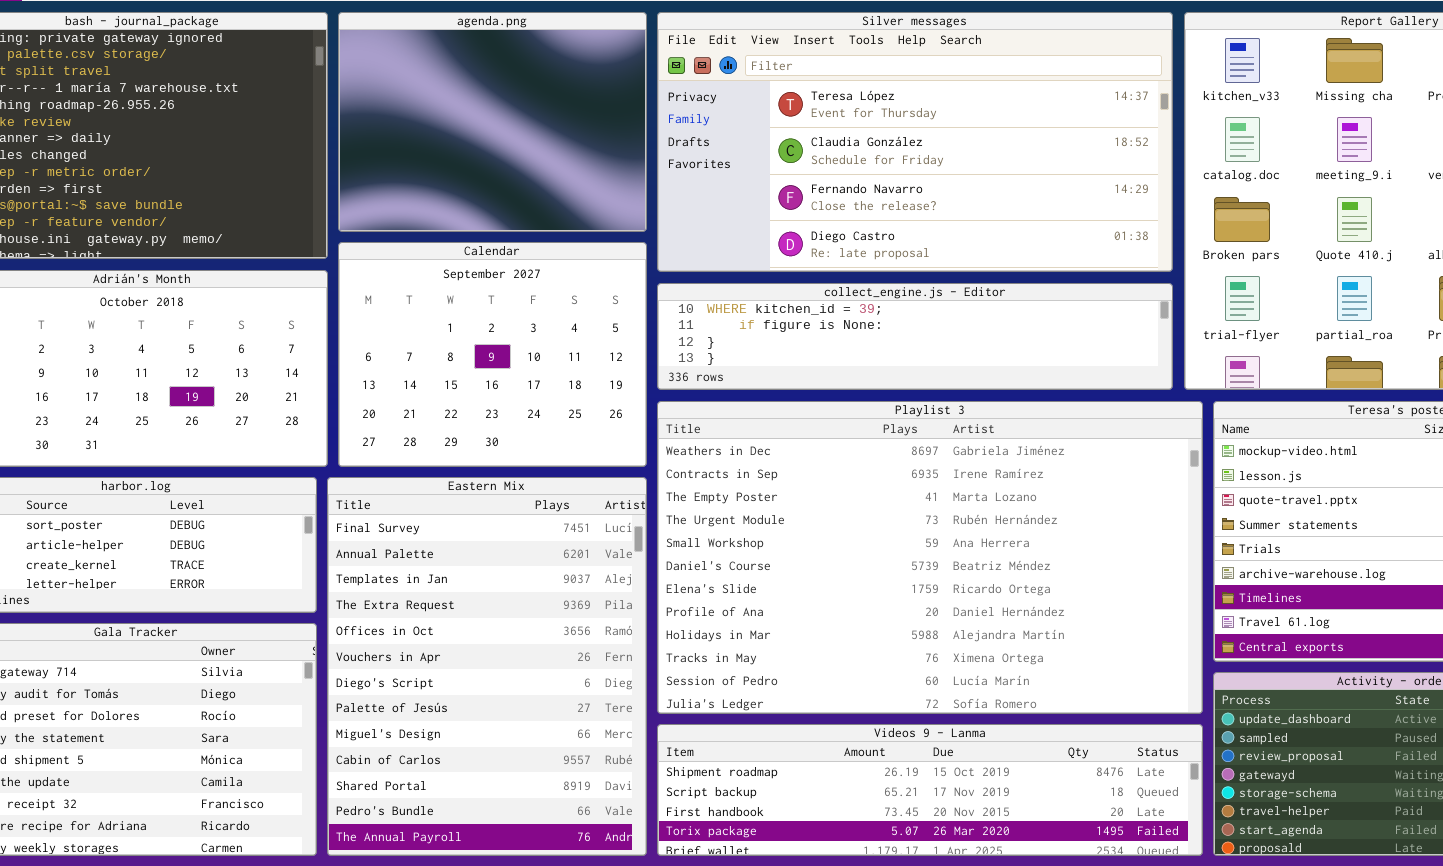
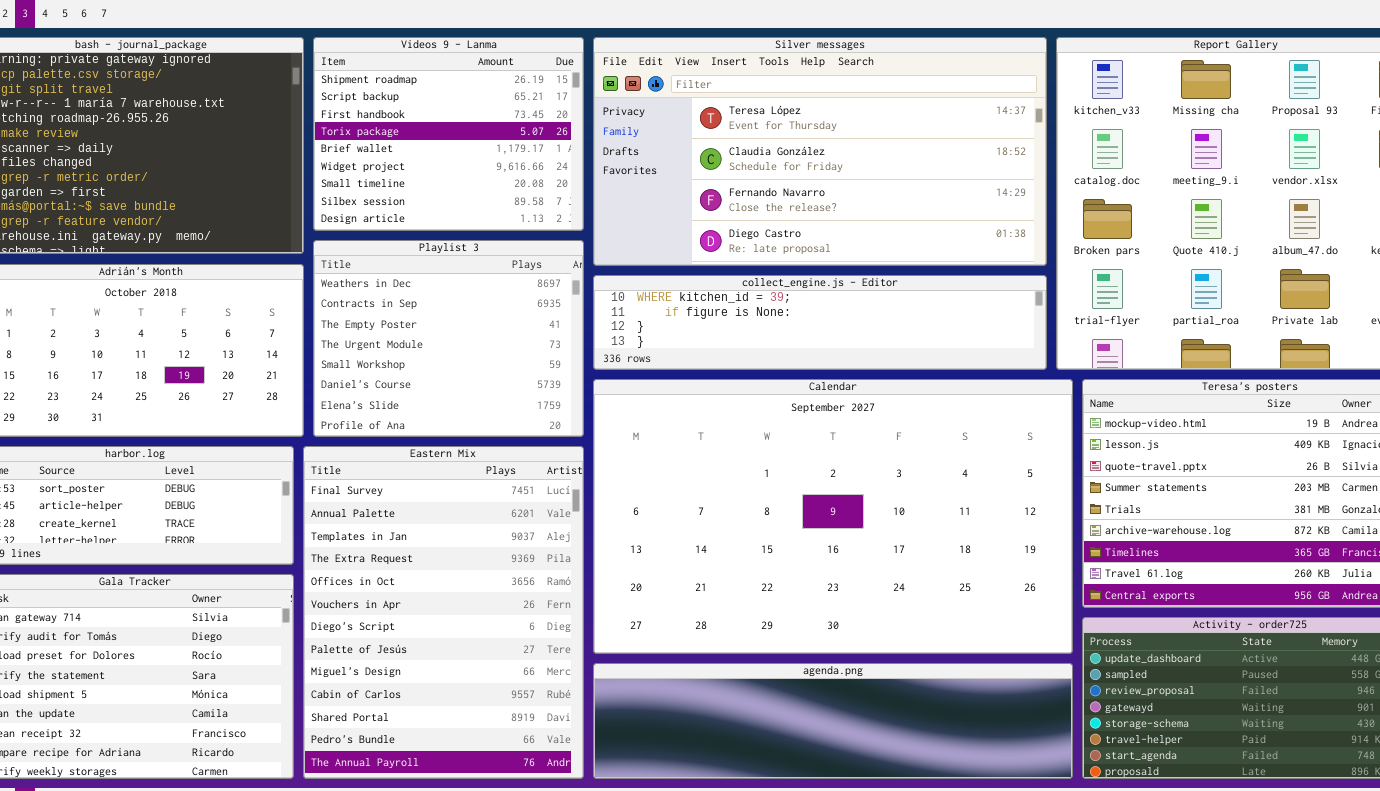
agenda.png: [338,12,647,232] -> [593,663,1073,779], moved, resized
Calendar: [338,242,647,467] -> [593,379,1073,654], moved, resized
Playlist 3: [657,401,1203,714] -> [313,240,584,437], moved, resized
Videos 9 - Lanma: [657,724,1203,856] -> [313,37,584,231], moved, resized

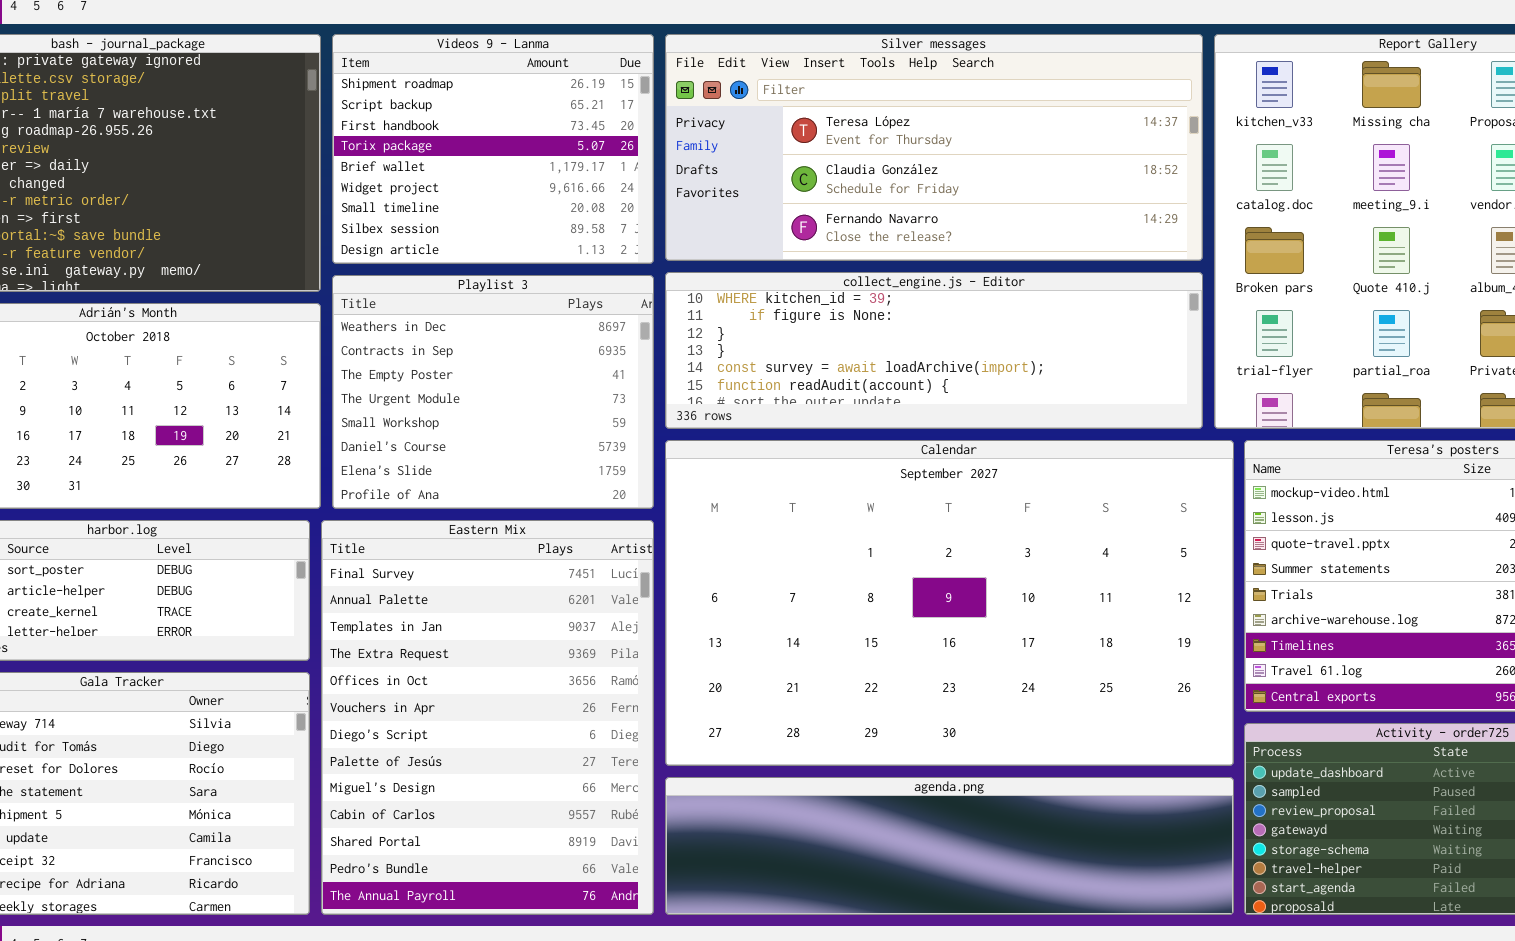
Silver messages: [593,37,1047,266] -> [665,34,1203,261], resized
collect_engine.js - Editor: [593,275,1047,370] -> [665,272,1203,429], resized

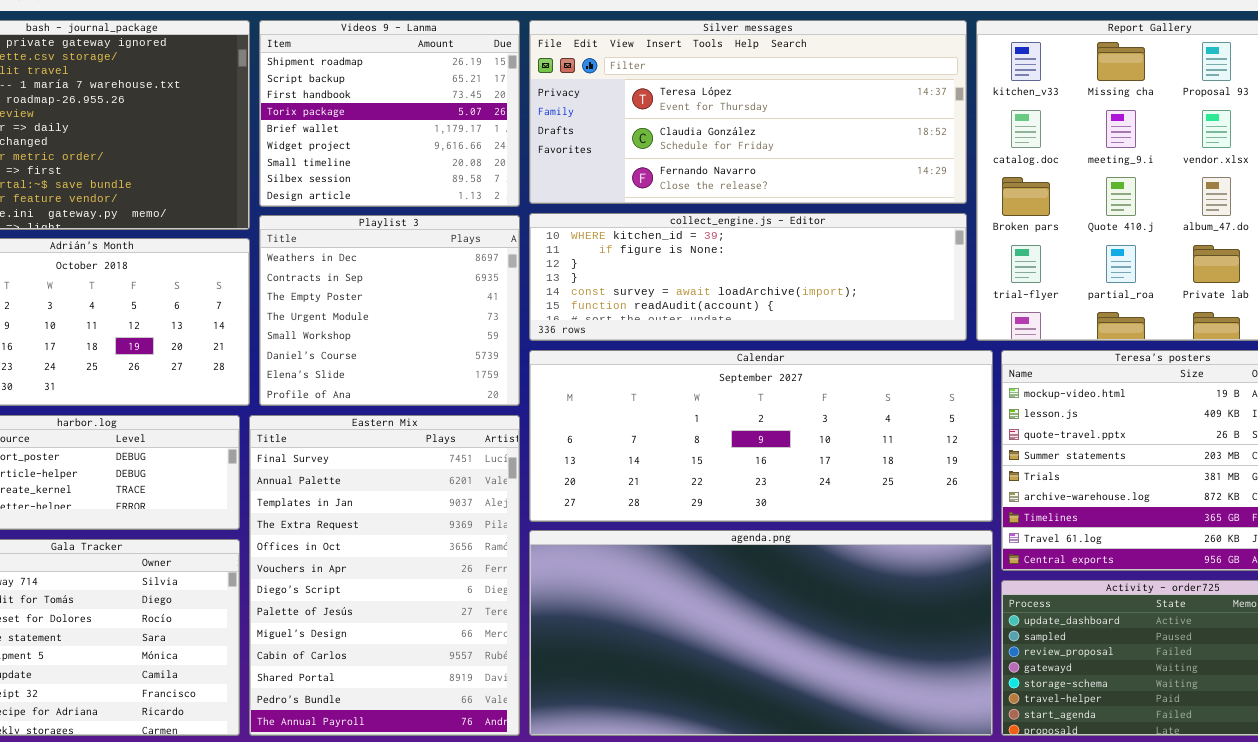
Calendar: [665,440,1234,766] -> [529,350,993,522], resized
agenda.png: [665,777,1234,915] -> [529,530,993,736], resized

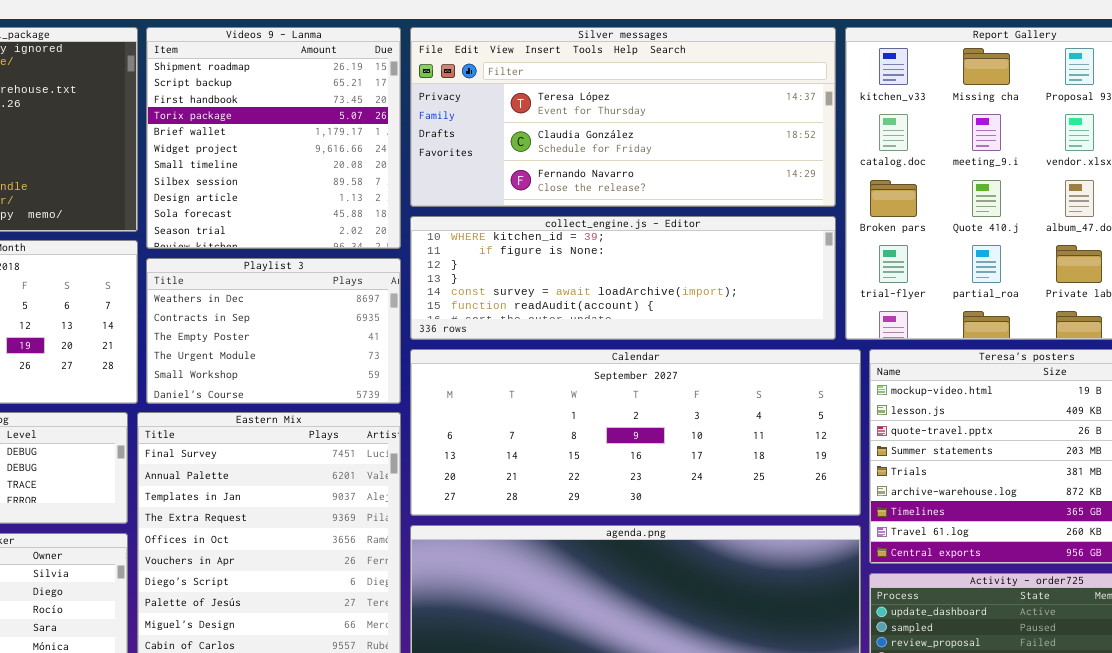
Videos 9 - Lanma: [259,20,520,207] -> [146,27,401,249], resized
Playlist 3: [259,215,520,406] -> [146,258,401,404], resized

